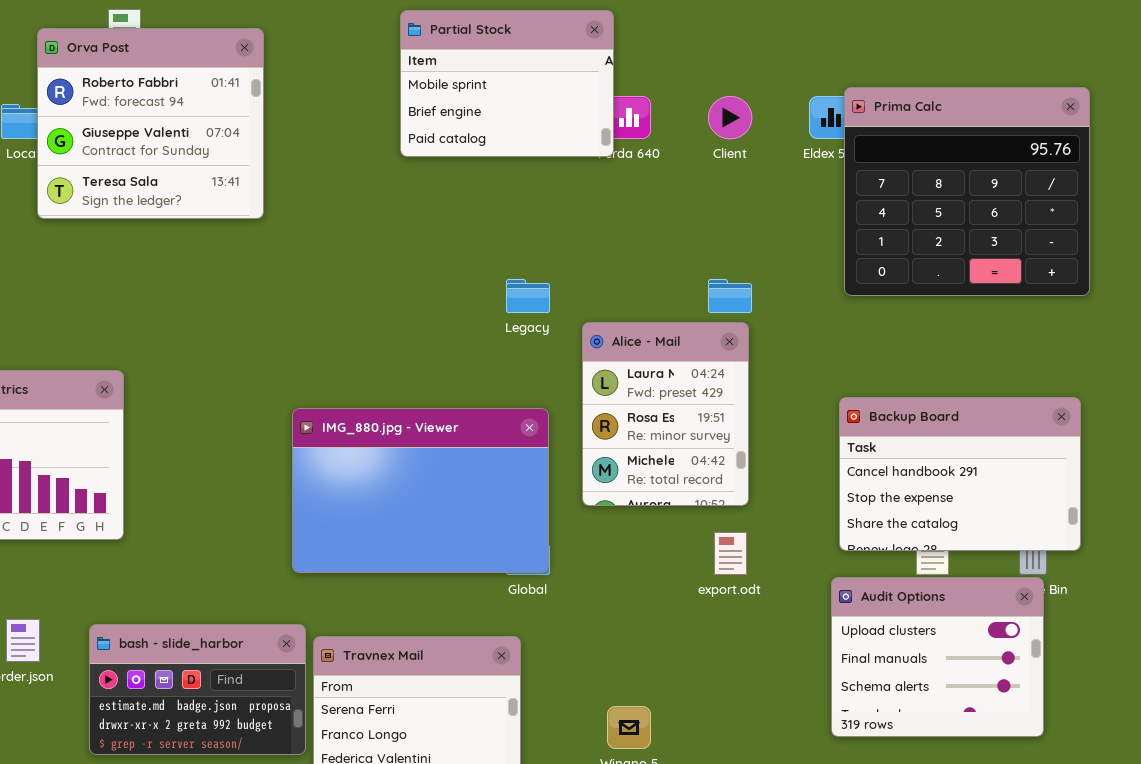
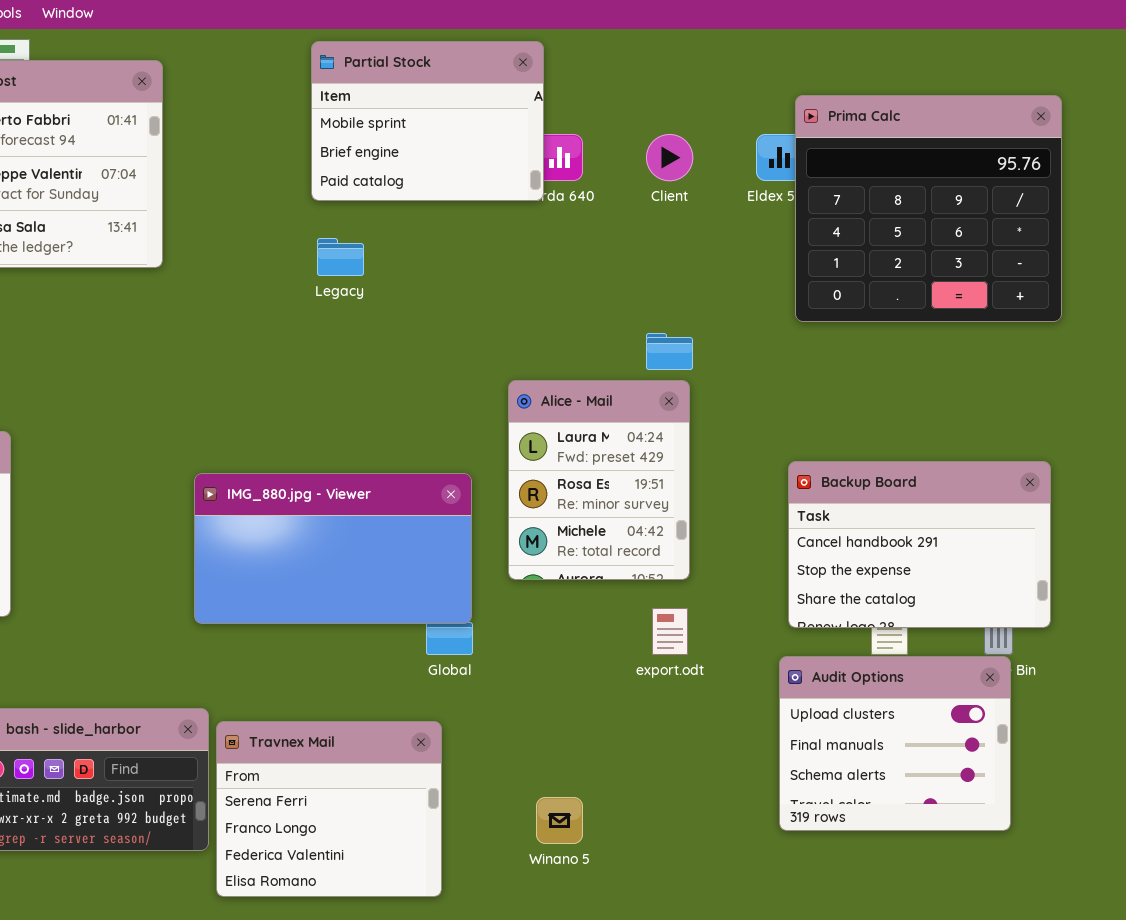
Prima Calc: [844,87,1090,296] -> [795,95,1062,322], moved
Legacy: [506,279,550,313] -> [317,238,364,276], moved
IMG_880.jpg - Viewer: [292,408,549,573] -> [194,473,472,624], resized

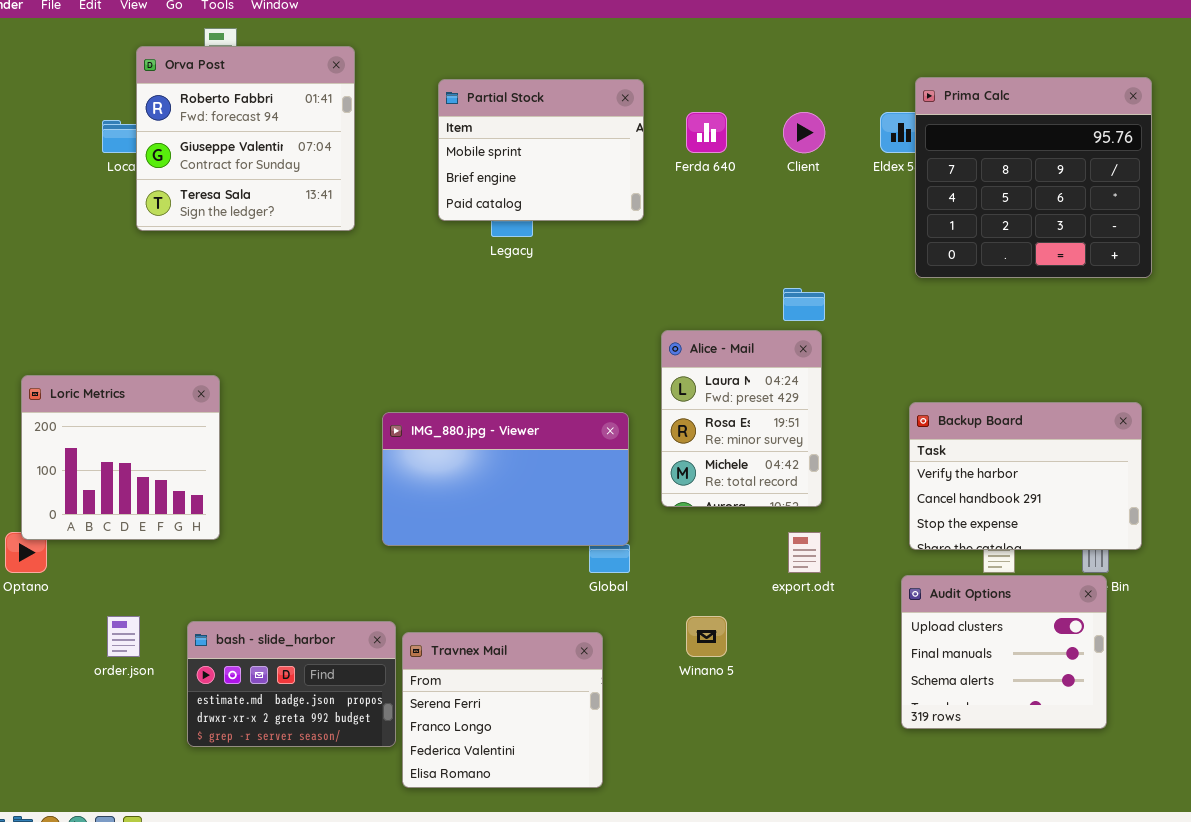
Partial Stock: [311,41,544,201] -> [438,79,644,221], moved
Backup Board: [788,461,1051,628] -> [909,402,1142,550], scrolled up 1 row
Winano 5: [536,797,583,844] -> [686,616,727,657], moved

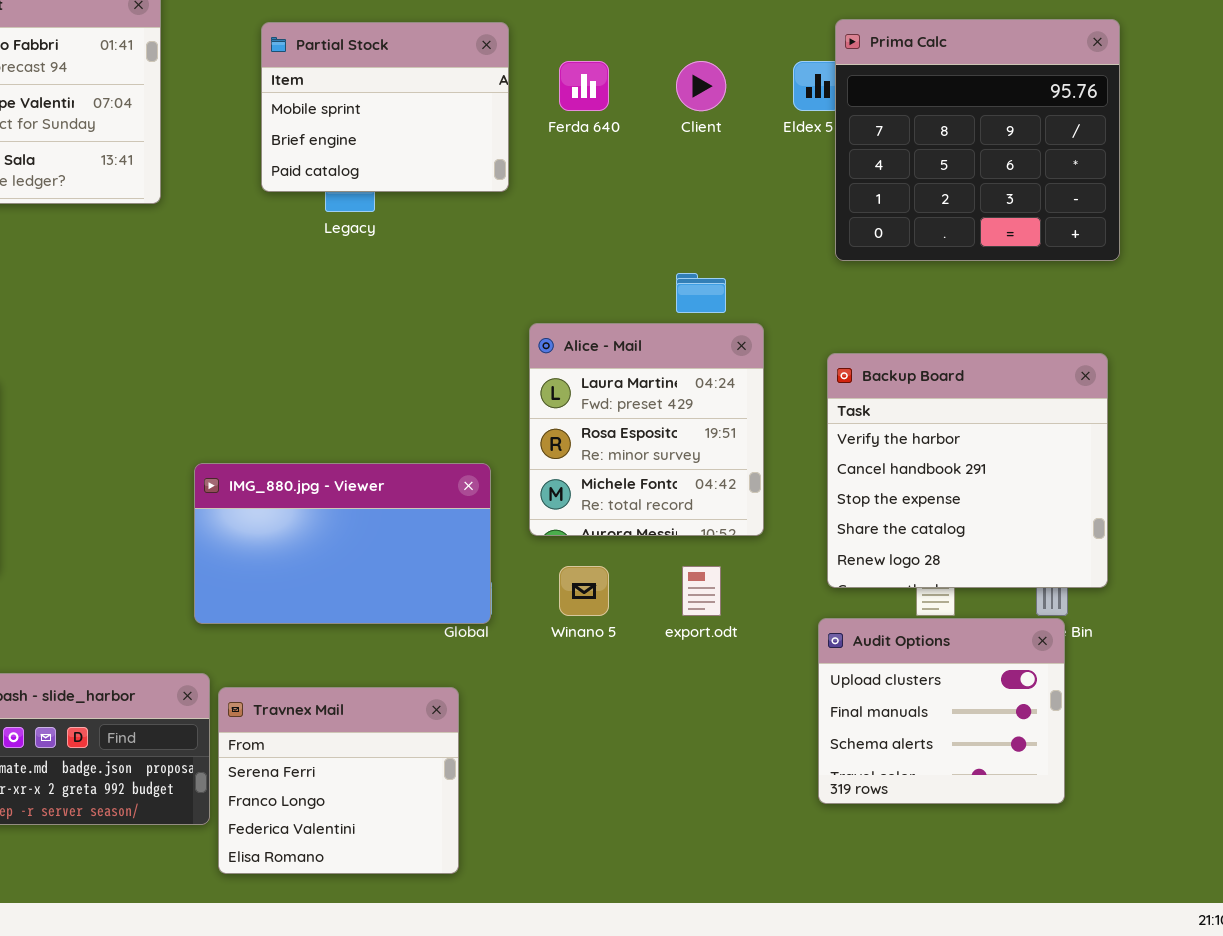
Alice - Mail: [661,330,822,507] -> [529,323,764,536], resized
Backup Board: [909,402,1142,550] -> [827,353,1108,588], resized
IMG_880.jpg - Viewer: [382,412,629,546] -> [194,463,491,624], moved
Winano 5: [686,616,727,657] -> [559,566,609,616], moved

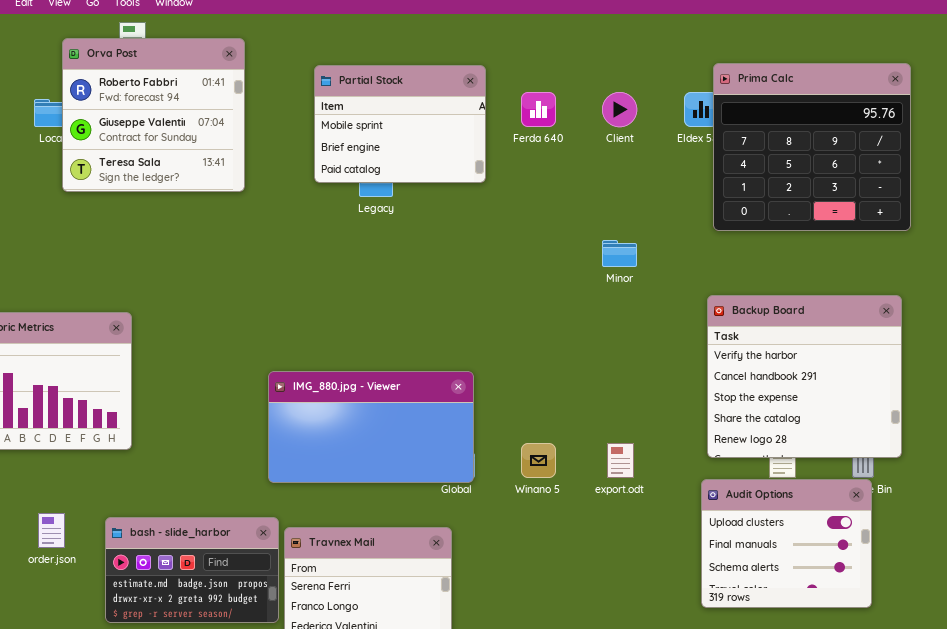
Alice - Mail: [529,323,764,536] -> none, closed

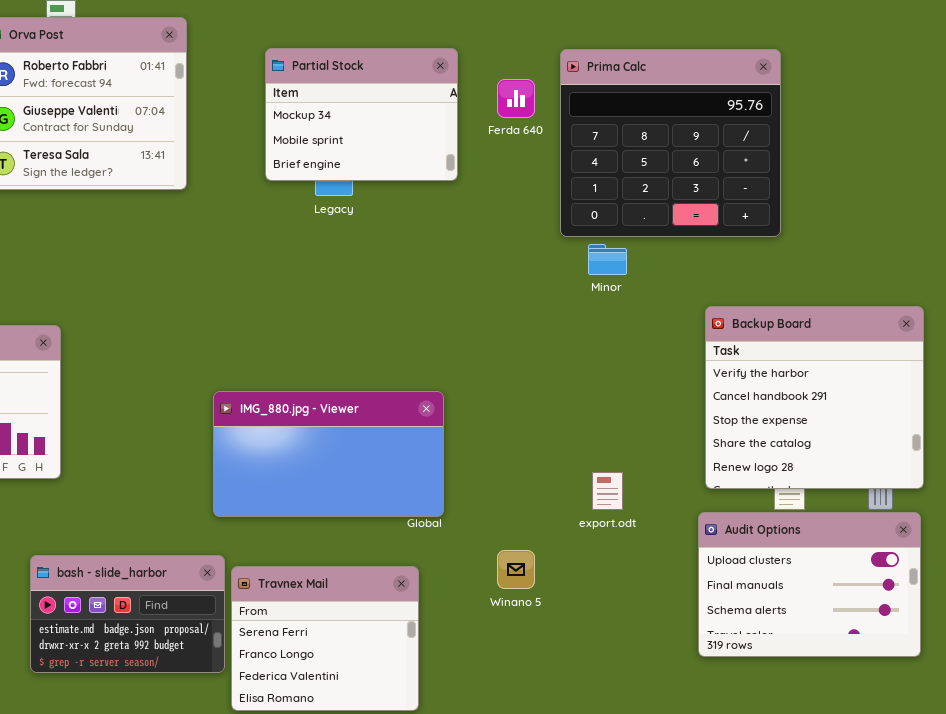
Prima Calc: [713,63,911,231] -> [560,49,781,237], moved
Partial Stock: [314,65,486,183] -> [265,48,458,181], scrolled up 1 row
Winano 5: [521,443,556,478] -> [497,550,535,589], moved
Audit Options: [701,479,872,608] -> [698,512,921,657], resized

